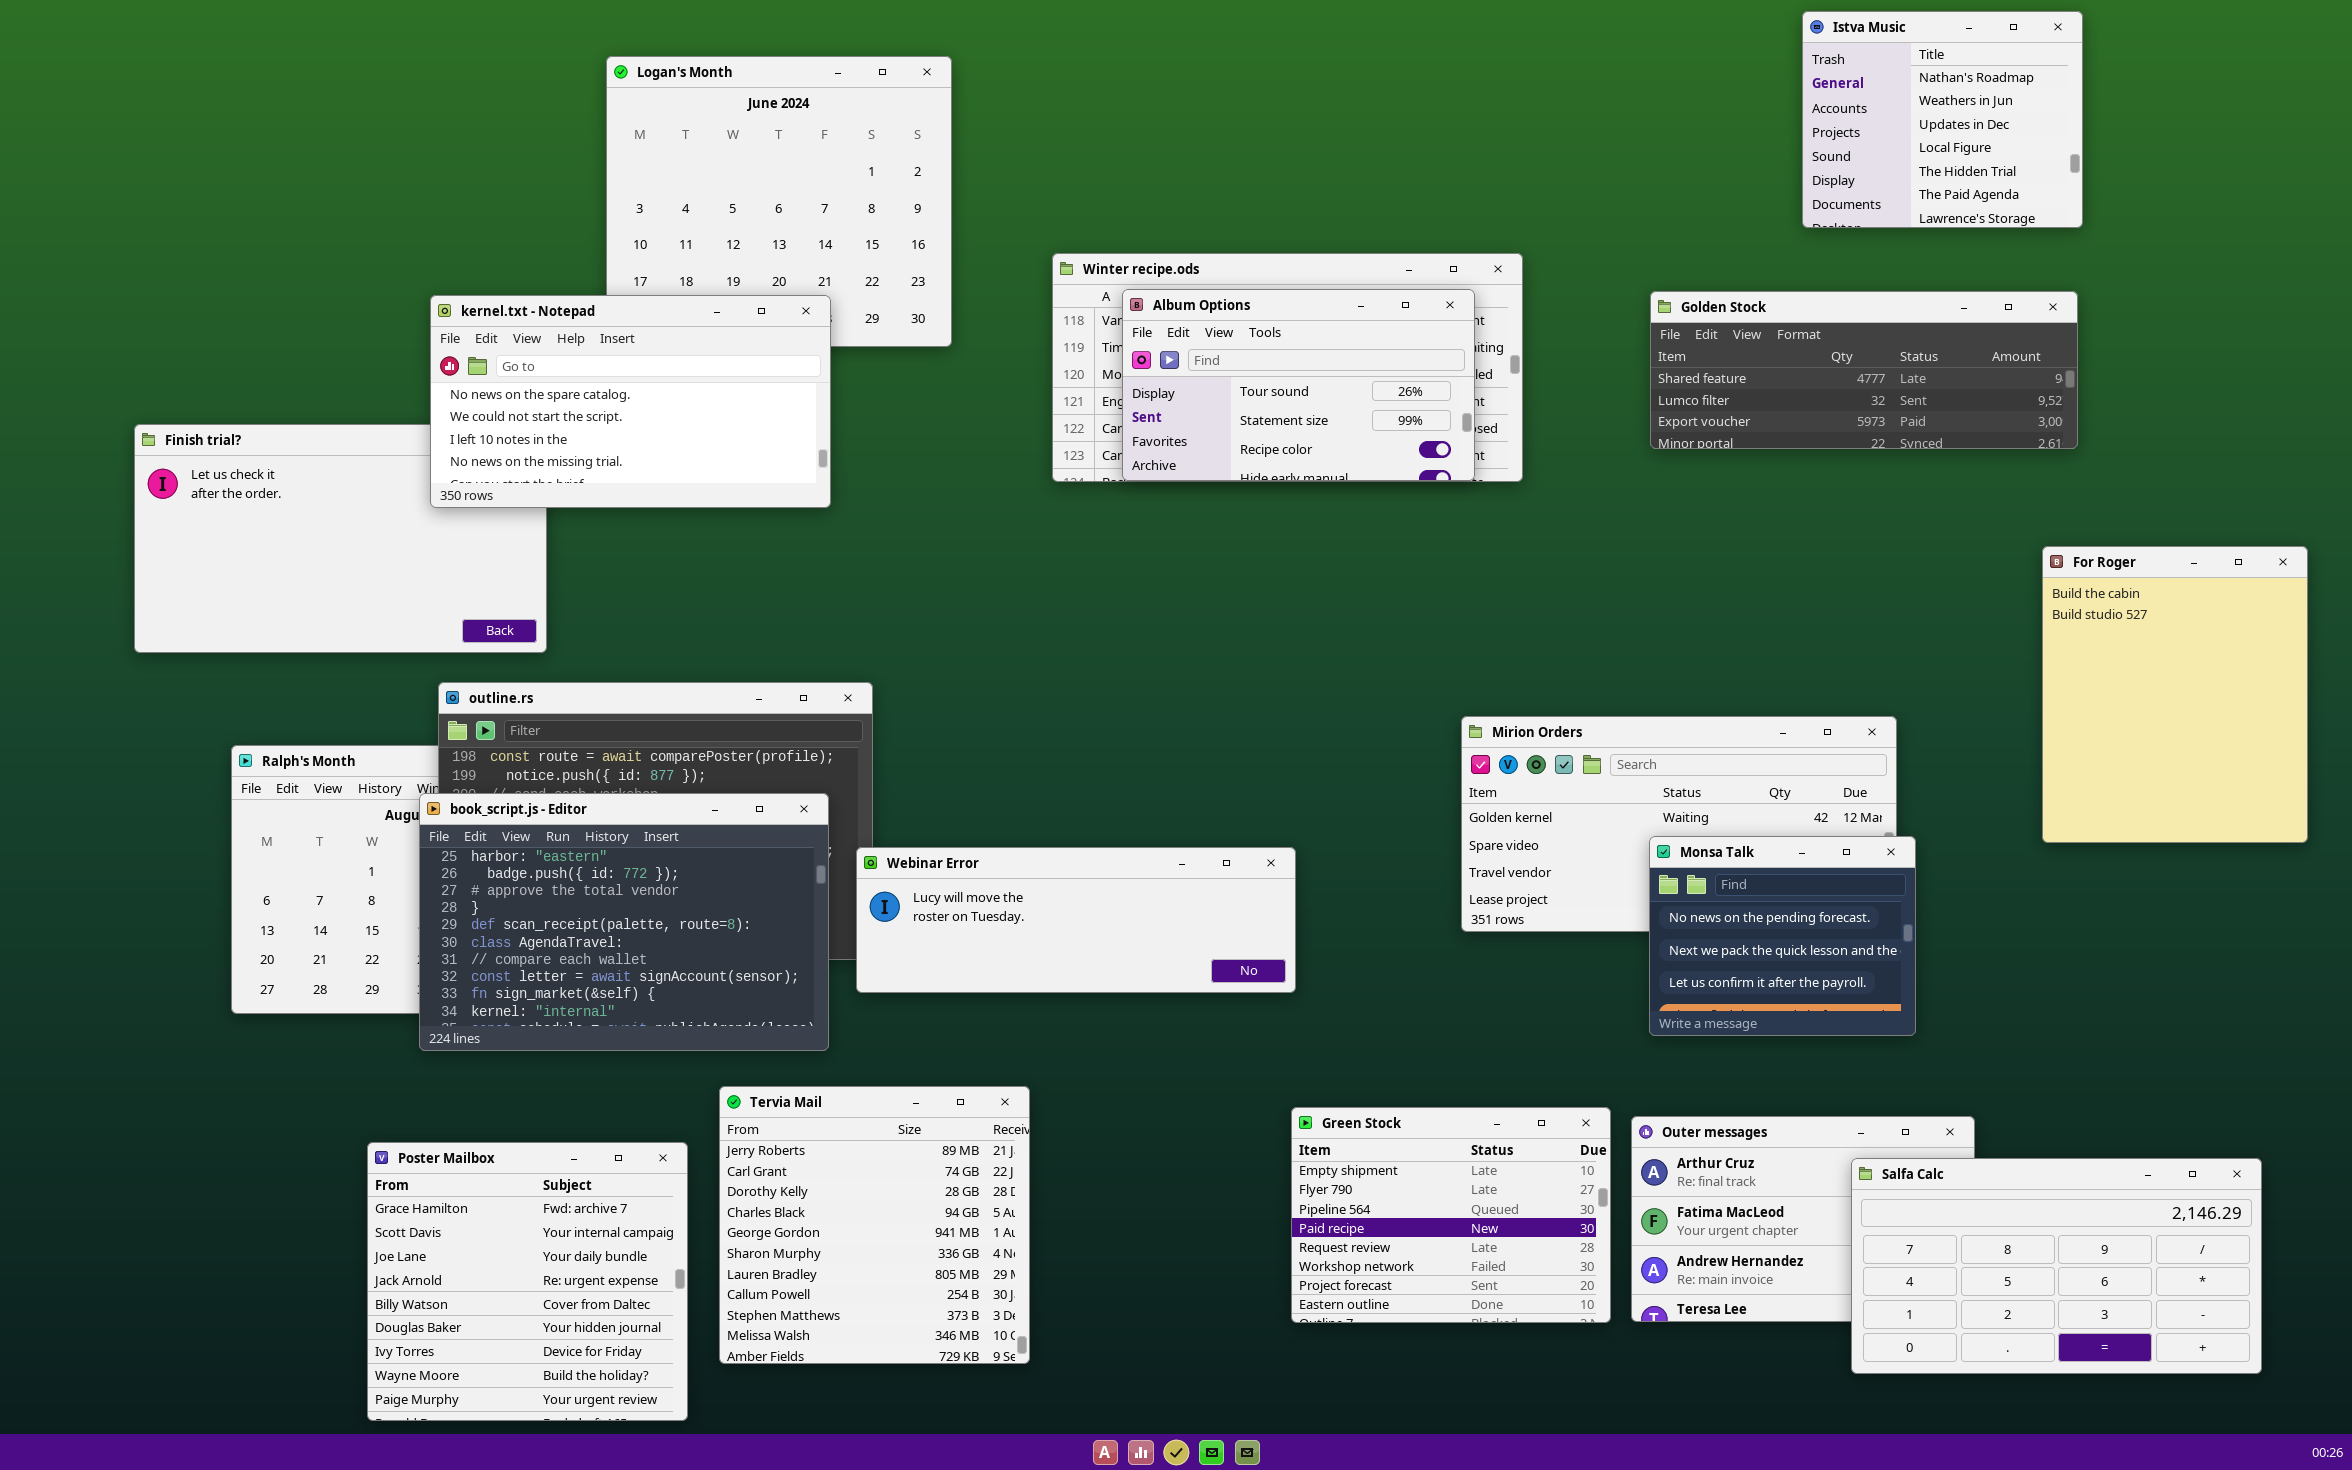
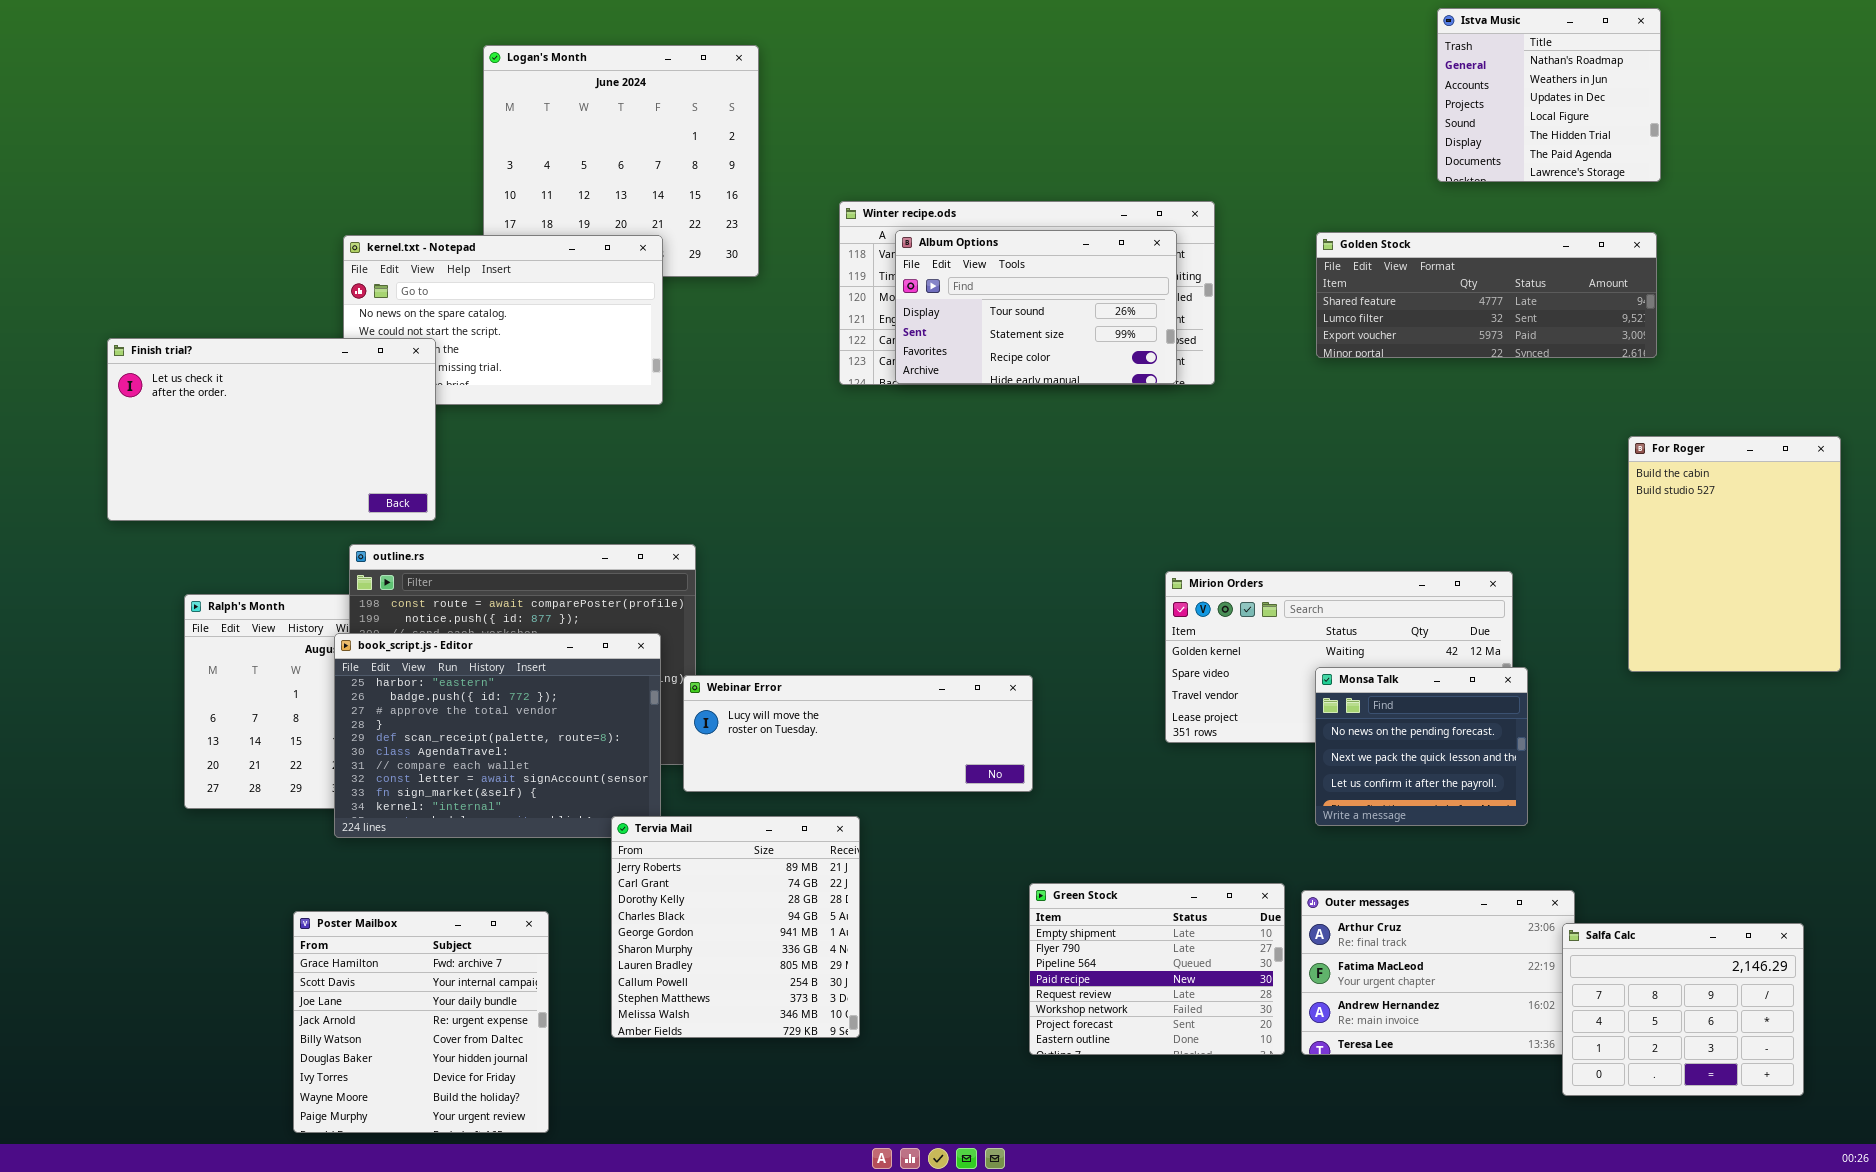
Finish trial?: [134,424,547,653] -> [107,338,436,521], raised
Tervia Mail: [719,1086,1030,1364] -> [611,816,860,1038], moved
Salfa Calc: [1851,1158,2262,1374] -> [1562,923,1804,1096], resized

